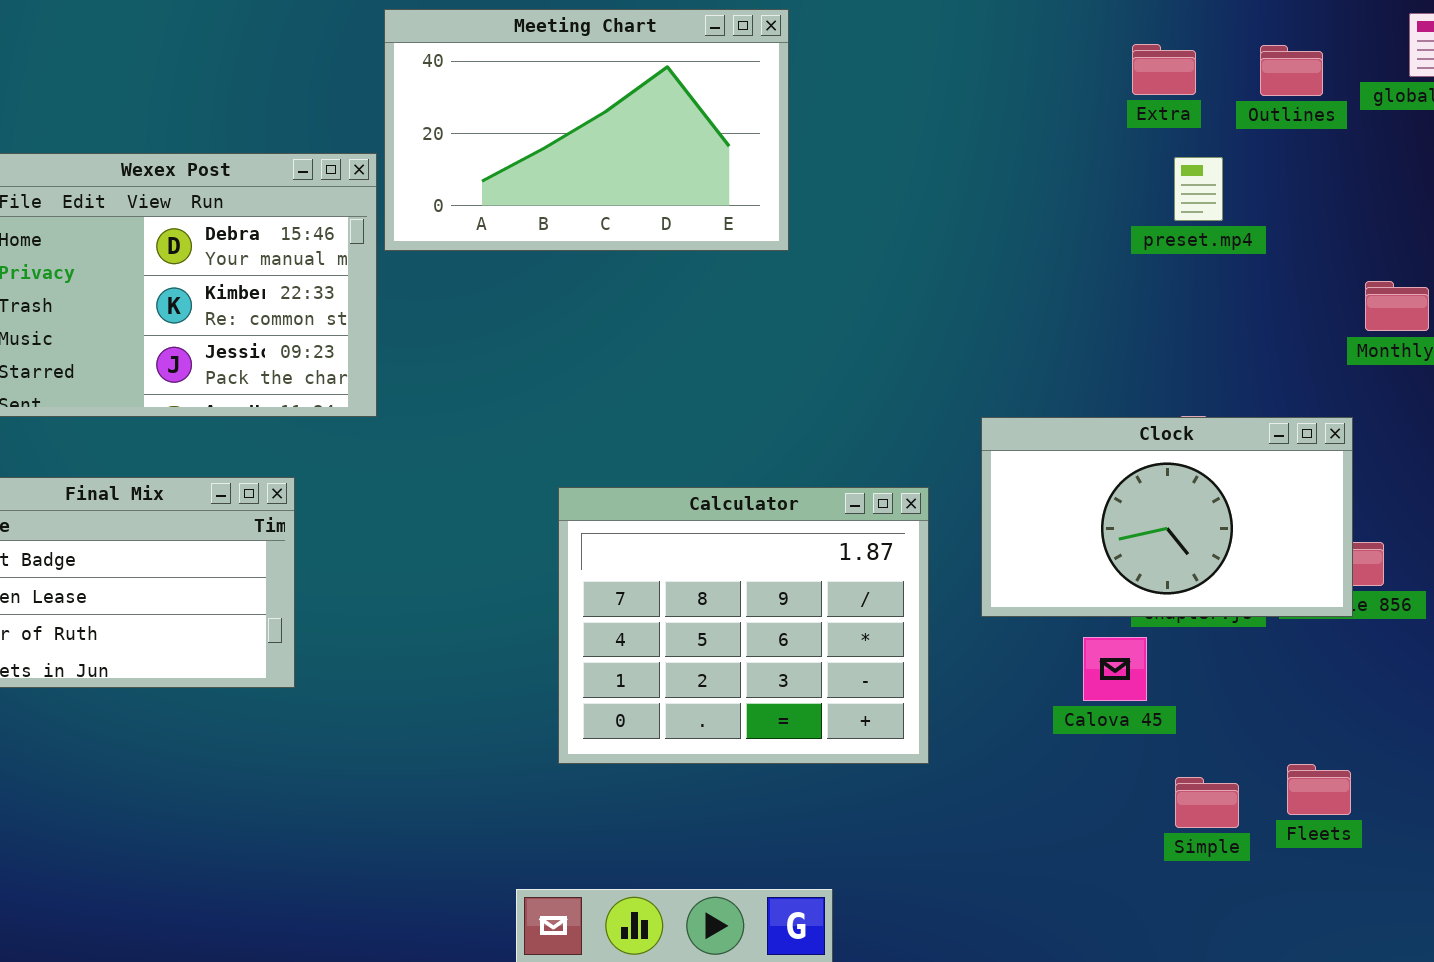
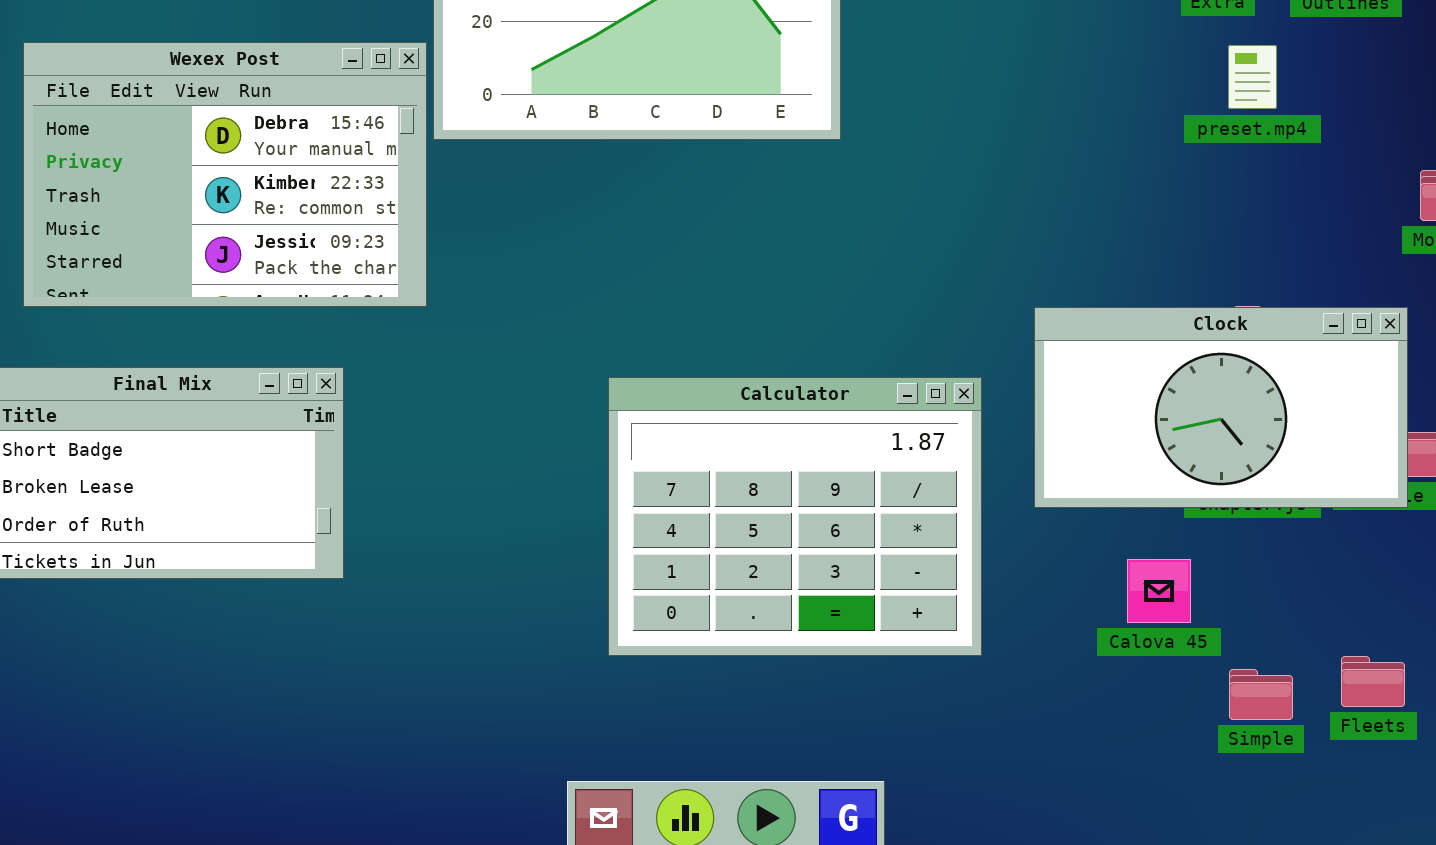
Calova 45: [1083,637,1147,701] -> [1127,559,1191,623], moved

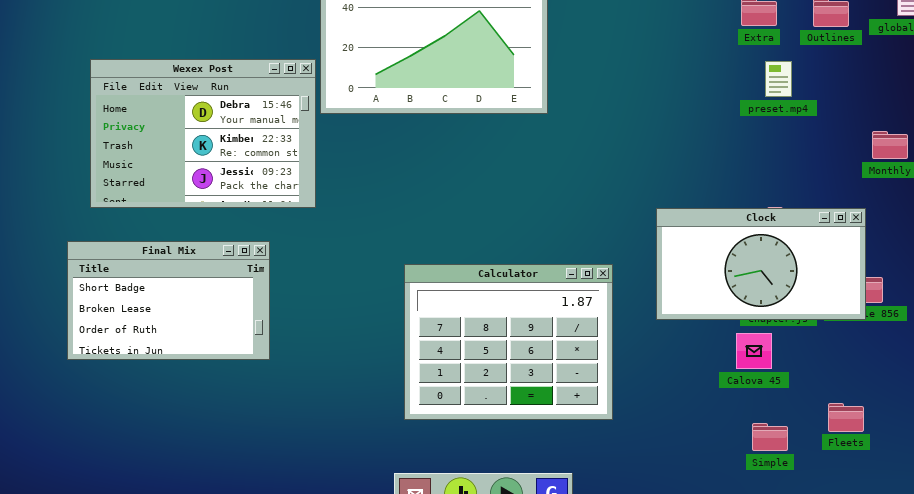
Calculator: [608,377,982,656] -> [404,264,613,420], moved
Calova 45: [1127,559,1191,623] -> [736,333,772,369], moved
Simple: [1229,669,1293,720] -> [752,423,788,451], moved

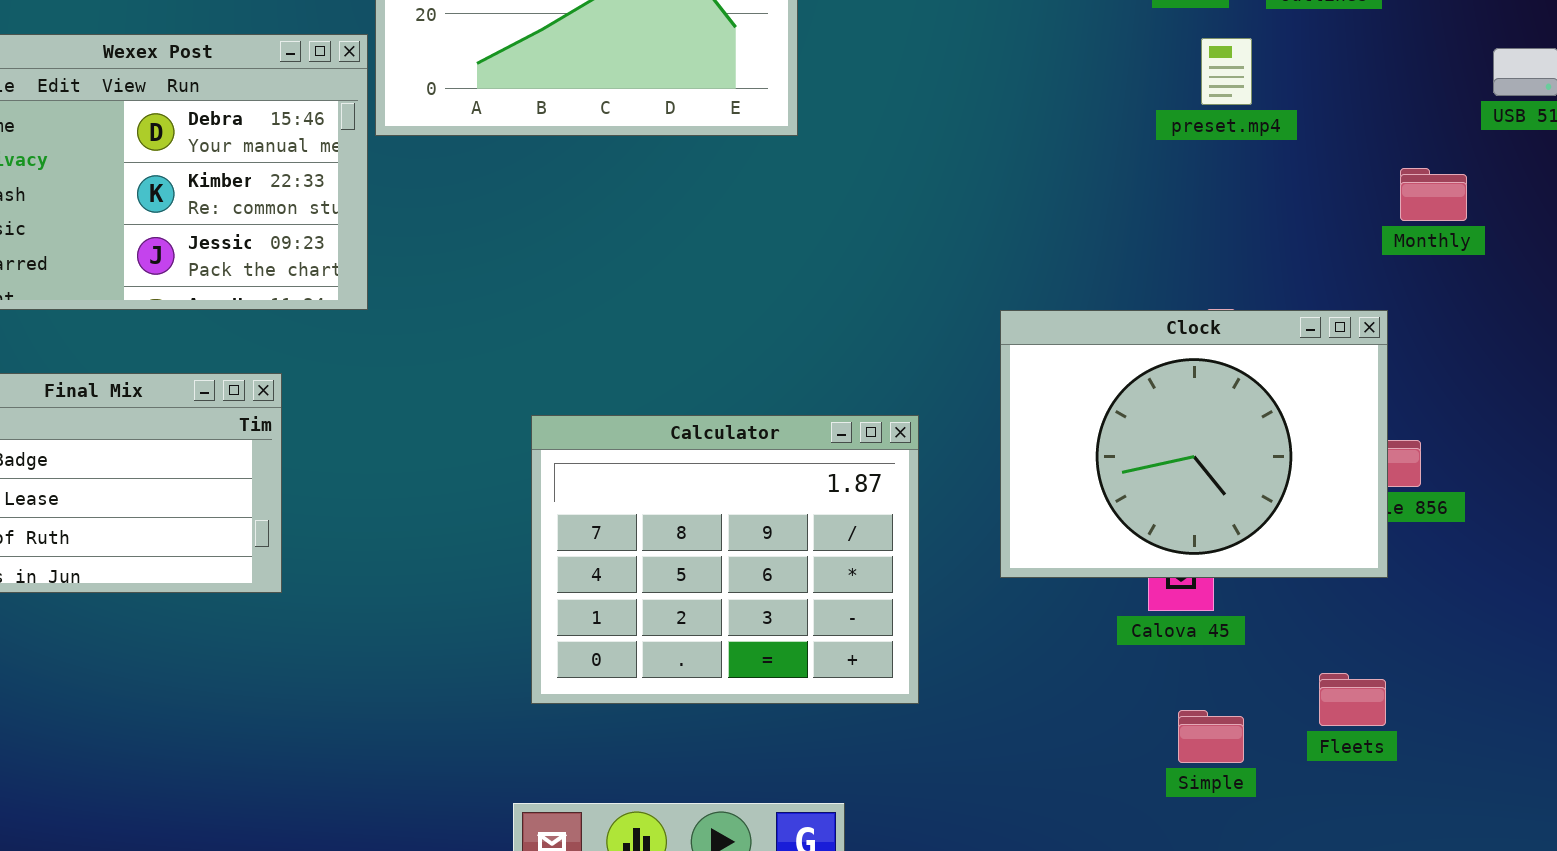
Clock: [656,208,866,320] -> [1000,310,1388,578], resized

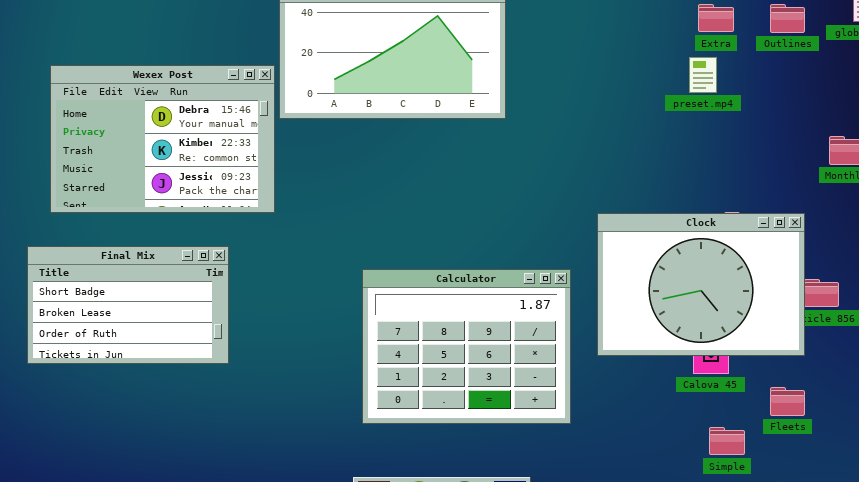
preset.mp4: [1201,38,1252,105] -> [689,57,717,93], moved
Clock: [1000,310,1388,578] -> [597,213,805,356], moved
Fleets: [1319,673,1386,726] -> [770,387,805,416], moved

